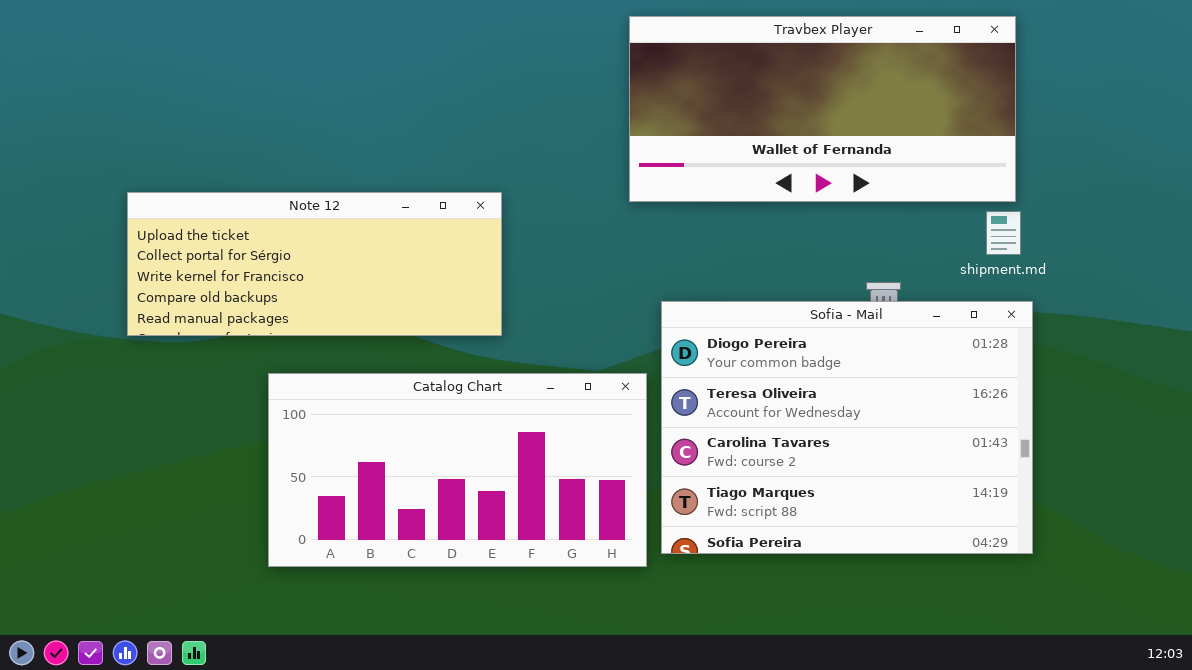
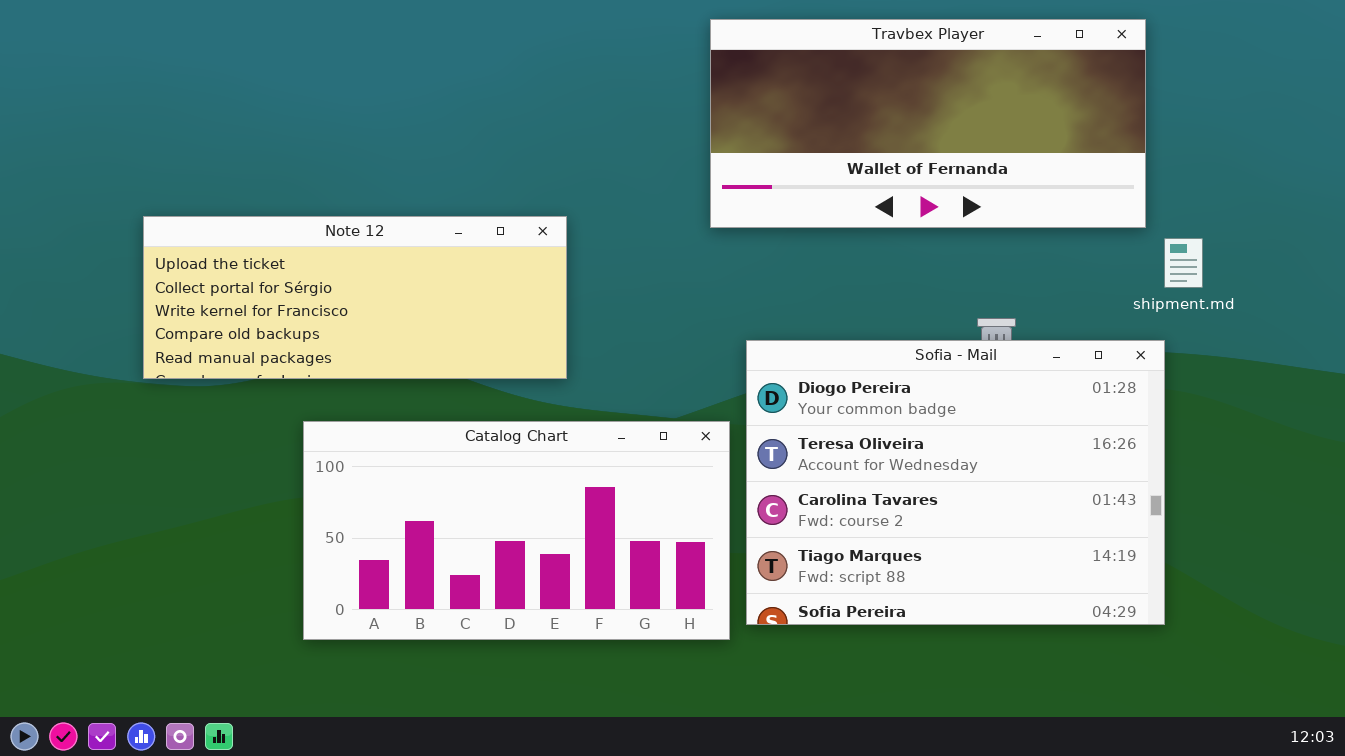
shipment.md: [986,211,1021,255] -> [1164,238,1203,288], moved

